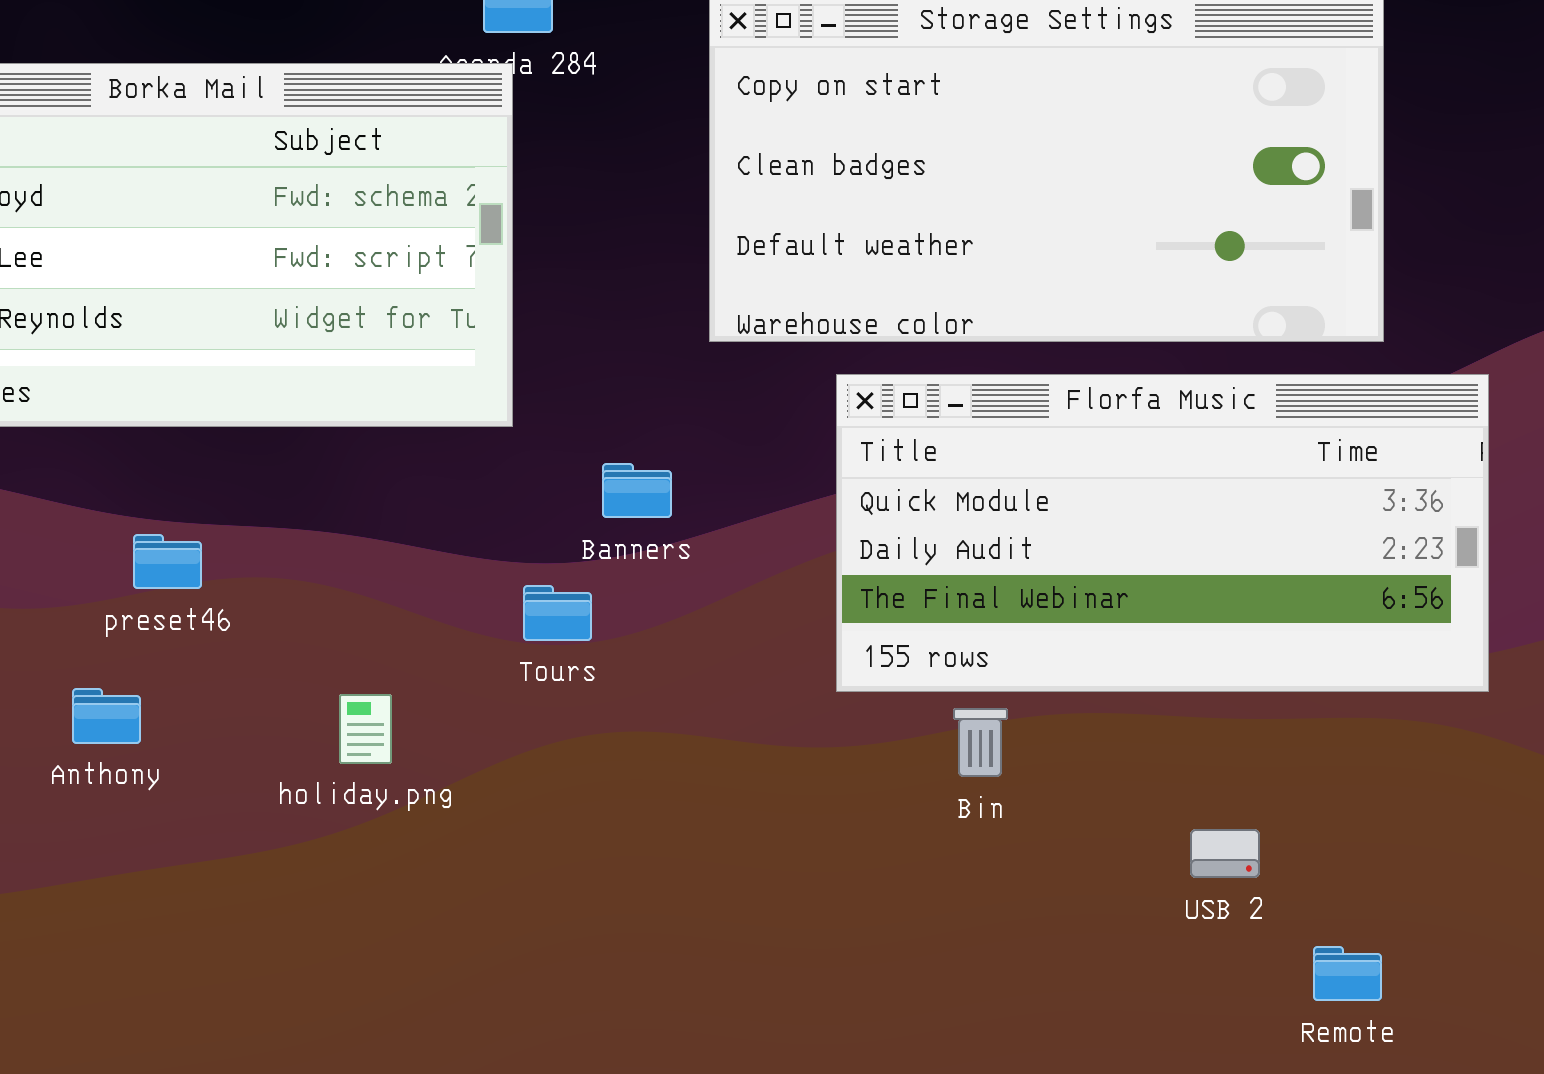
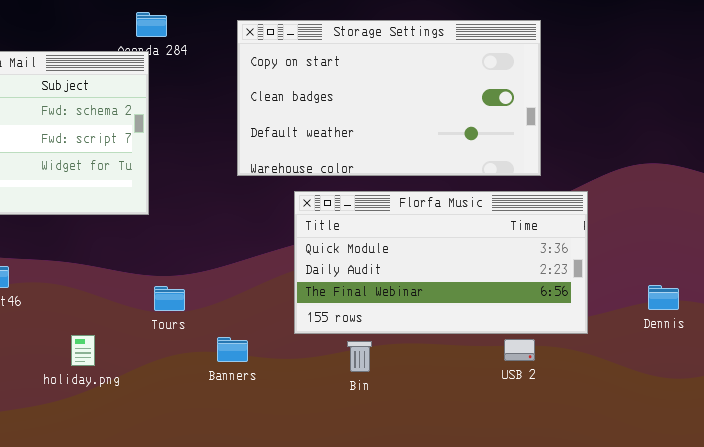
Banners: [602,463,672,518] -> [217,337,248,362], moved
USB 2: [1190,829,1260,878] -> [504,339,535,361], moved

